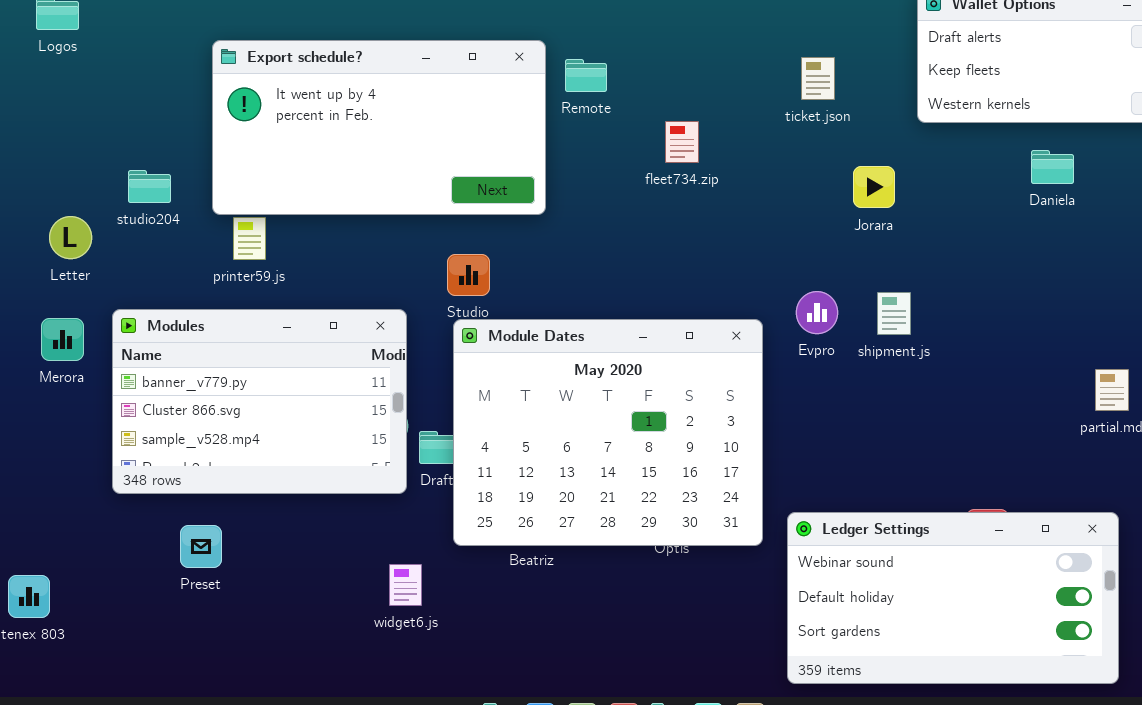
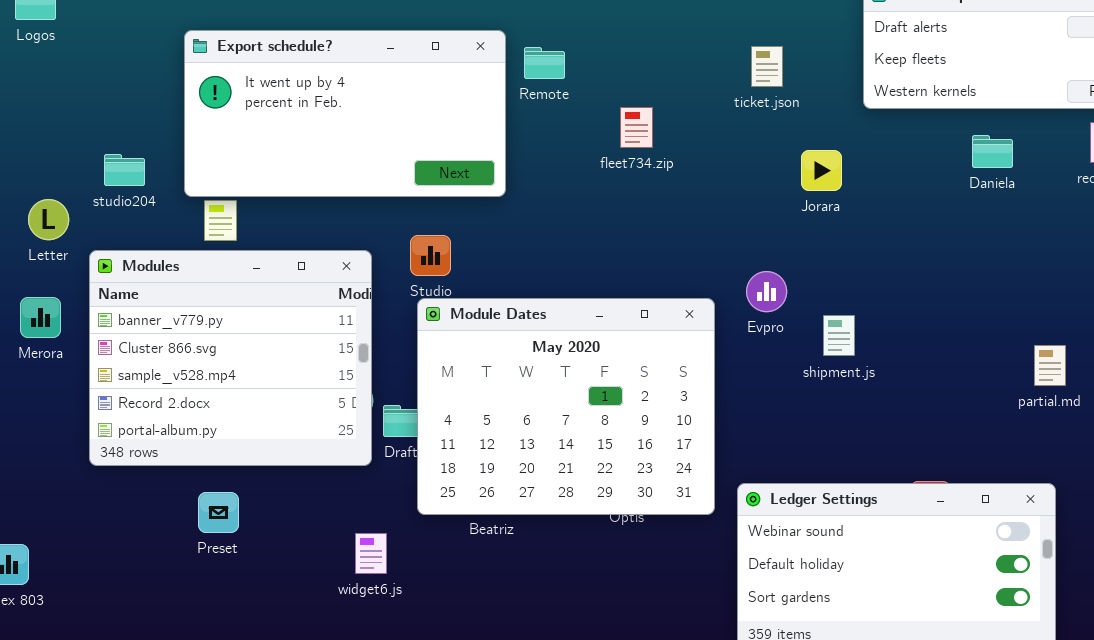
shipment.js: [877,292,911,335] -> [823,315,855,356], moved
Modules: [112,309,407,494] -> [89,250,372,466], resized
Preset: [180,525,222,568] -> [198,492,239,533], moved

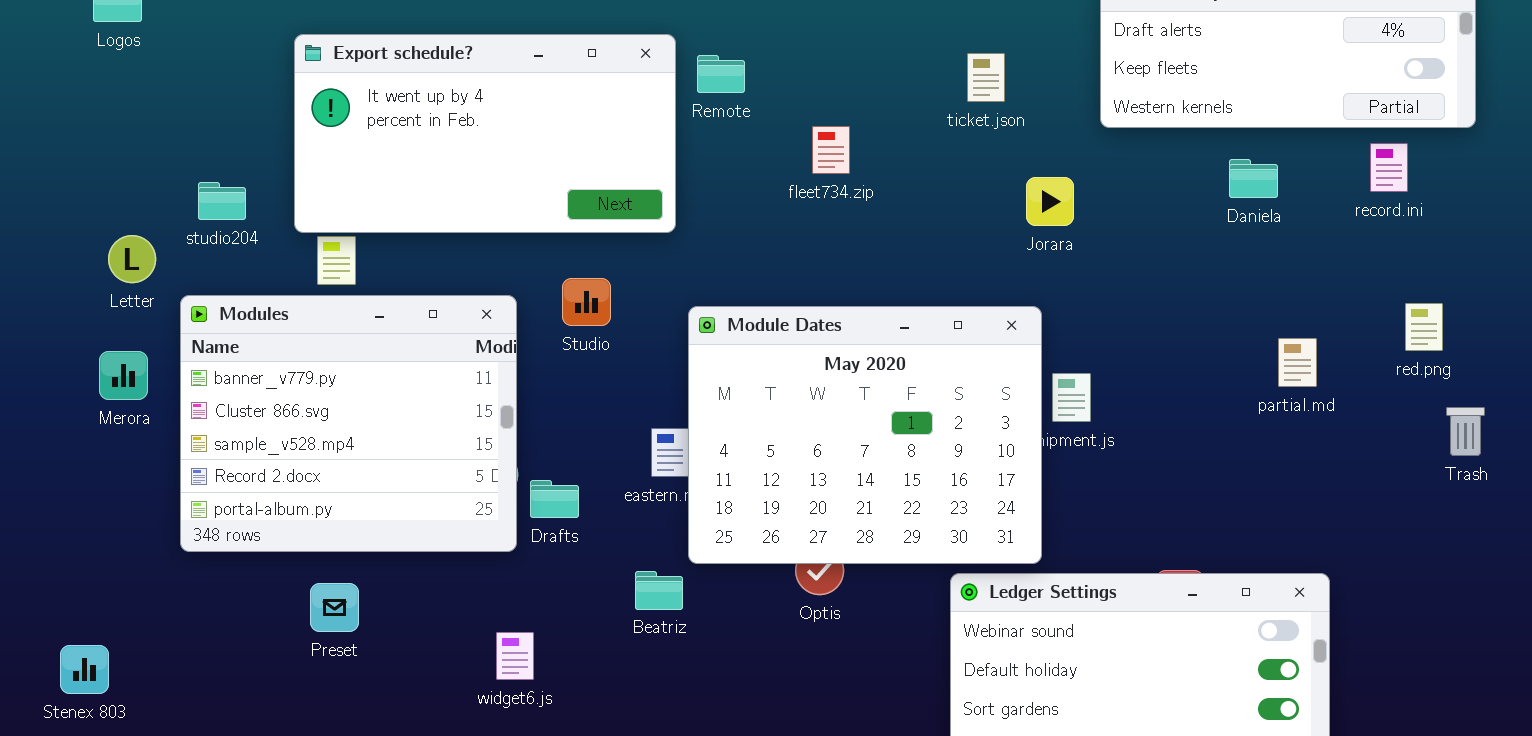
Module Dates: [417,298,715,515] -> [688,306,1042,564], moved
partial.md: [1034,345,1066,386] -> [1278,338,1317,387], moved

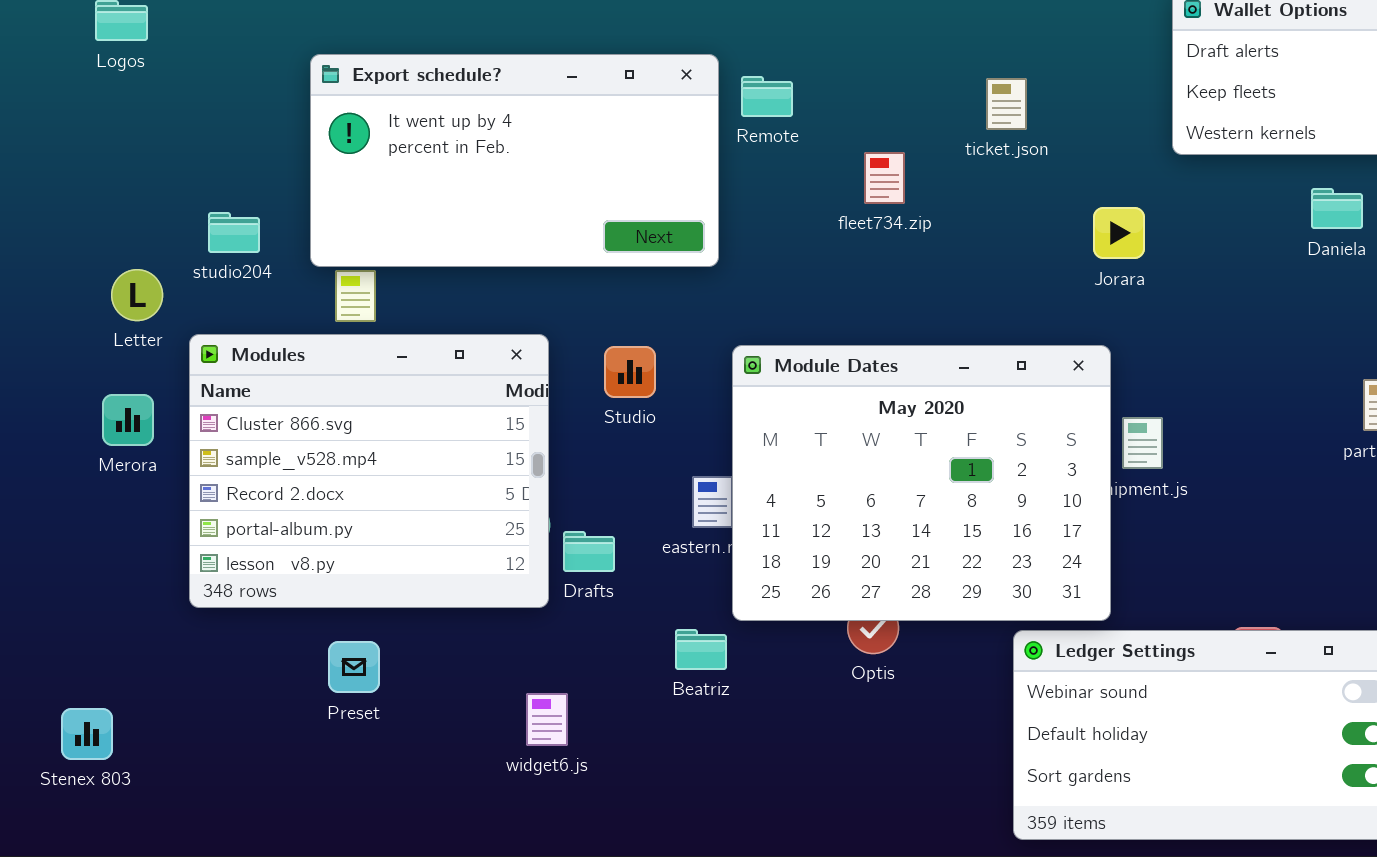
ticket.json: [967,53,1005,102] -> [986,78,1027,130], moved
Studio: [562,278,611,326] -> [604,346,656,398], moved
Modules: [180,295,517,552] -> [189,334,549,608], scrolled down 1 row

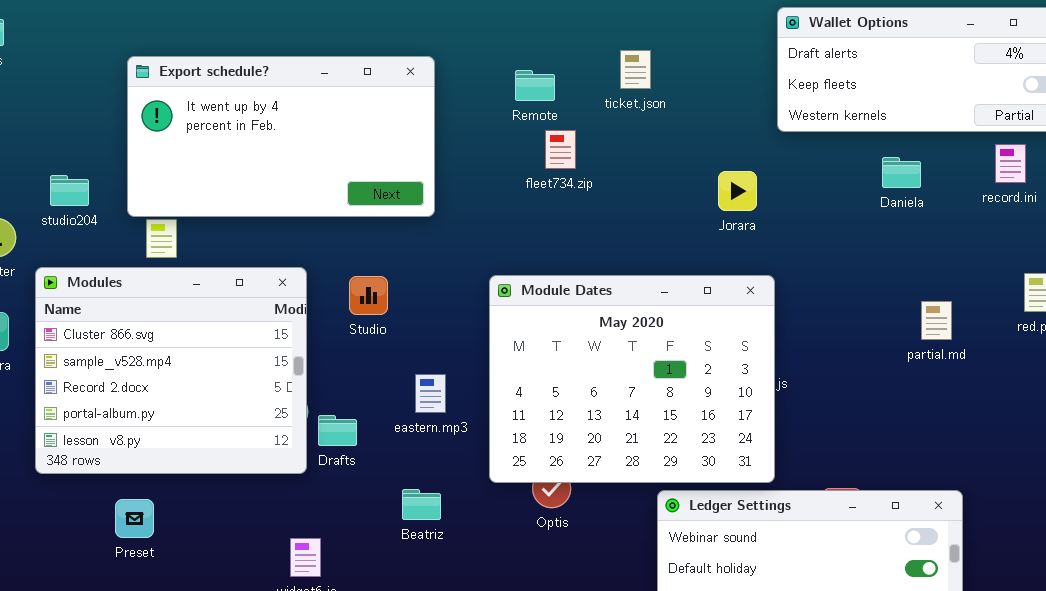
Remote: [741,76,793,117] -> [515,70,555,101], moved
ticket.json: [986,78,1027,130] -> [620,50,651,89], moved
Module Dates: [732,345,1111,621] -> [489,275,775,483], moved
Preset: [328,641,380,693] -> [115,499,154,538], moved

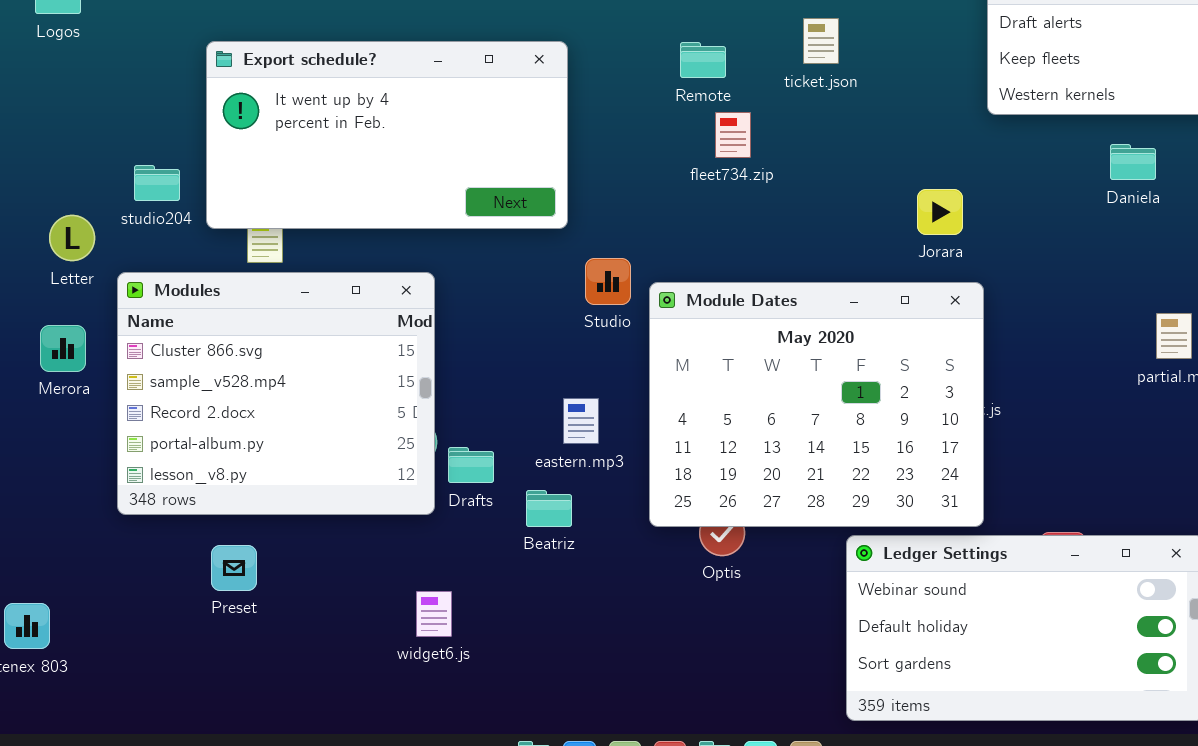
Export schedule?: [127,56,435,217] -> [206,41,568,229], moved
Jorara: [718,171,757,211] -> [917,189,963,235], moved
Studio: [349,276,388,315] -> [585,258,631,305], moved
Beatriz: [402,489,441,520] -> [526,490,572,527], moved

